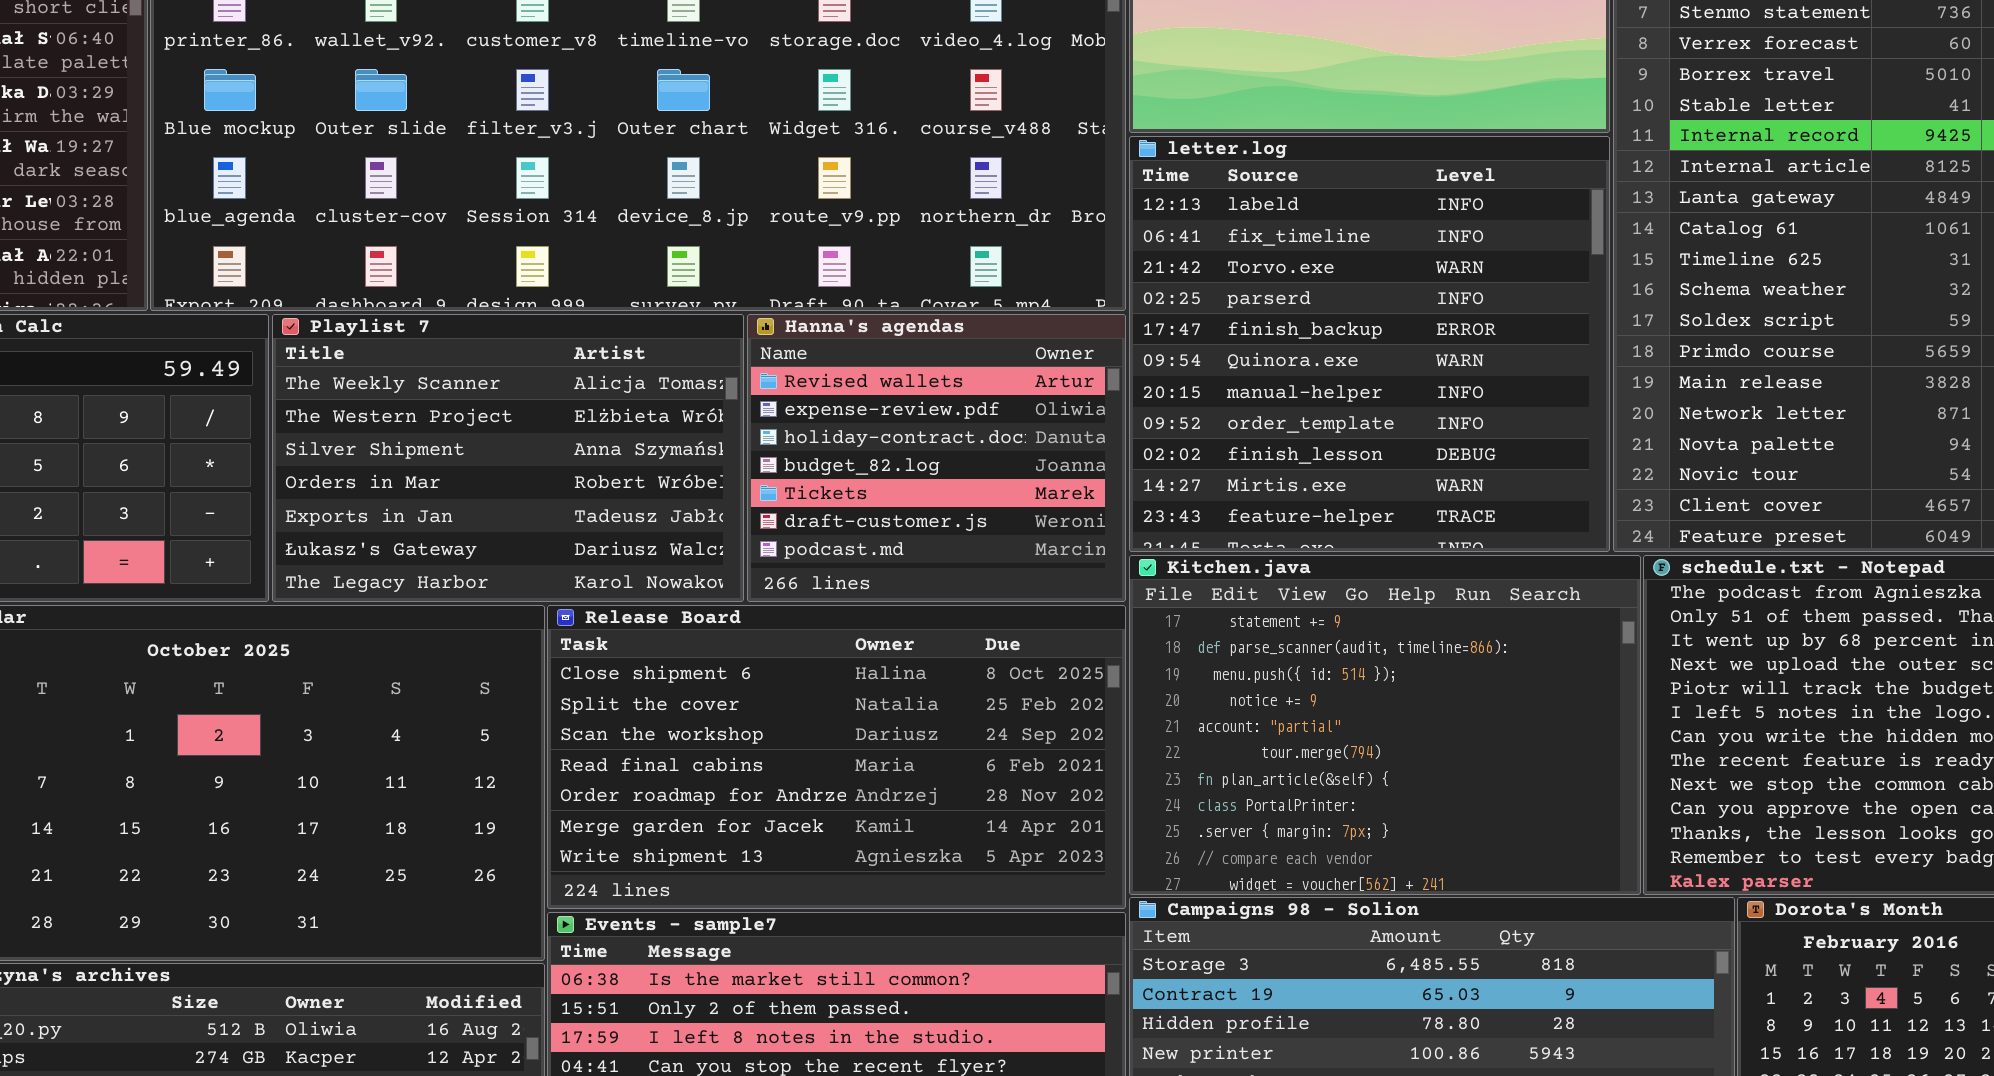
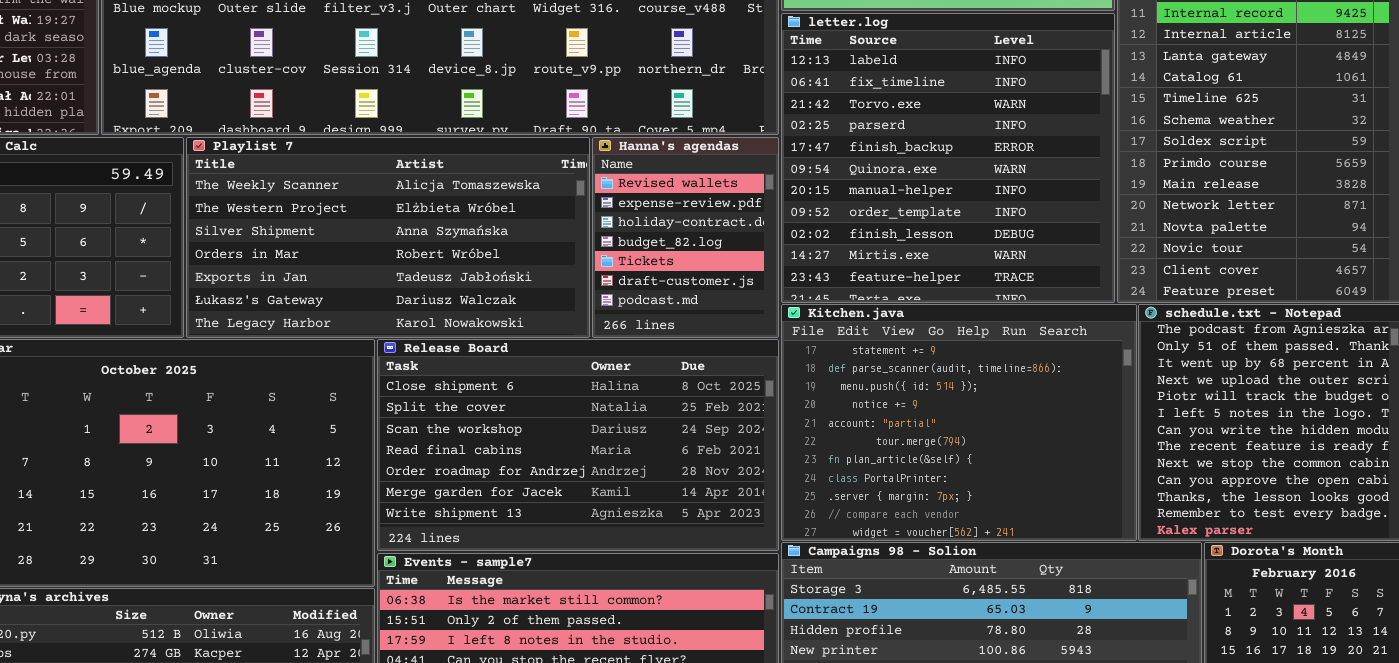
Playlist 7: [272,314,744,602] -> [186,137,590,338], resized
Hanna's agendas: [747,314,1126,602] -> [592,137,779,338], resized

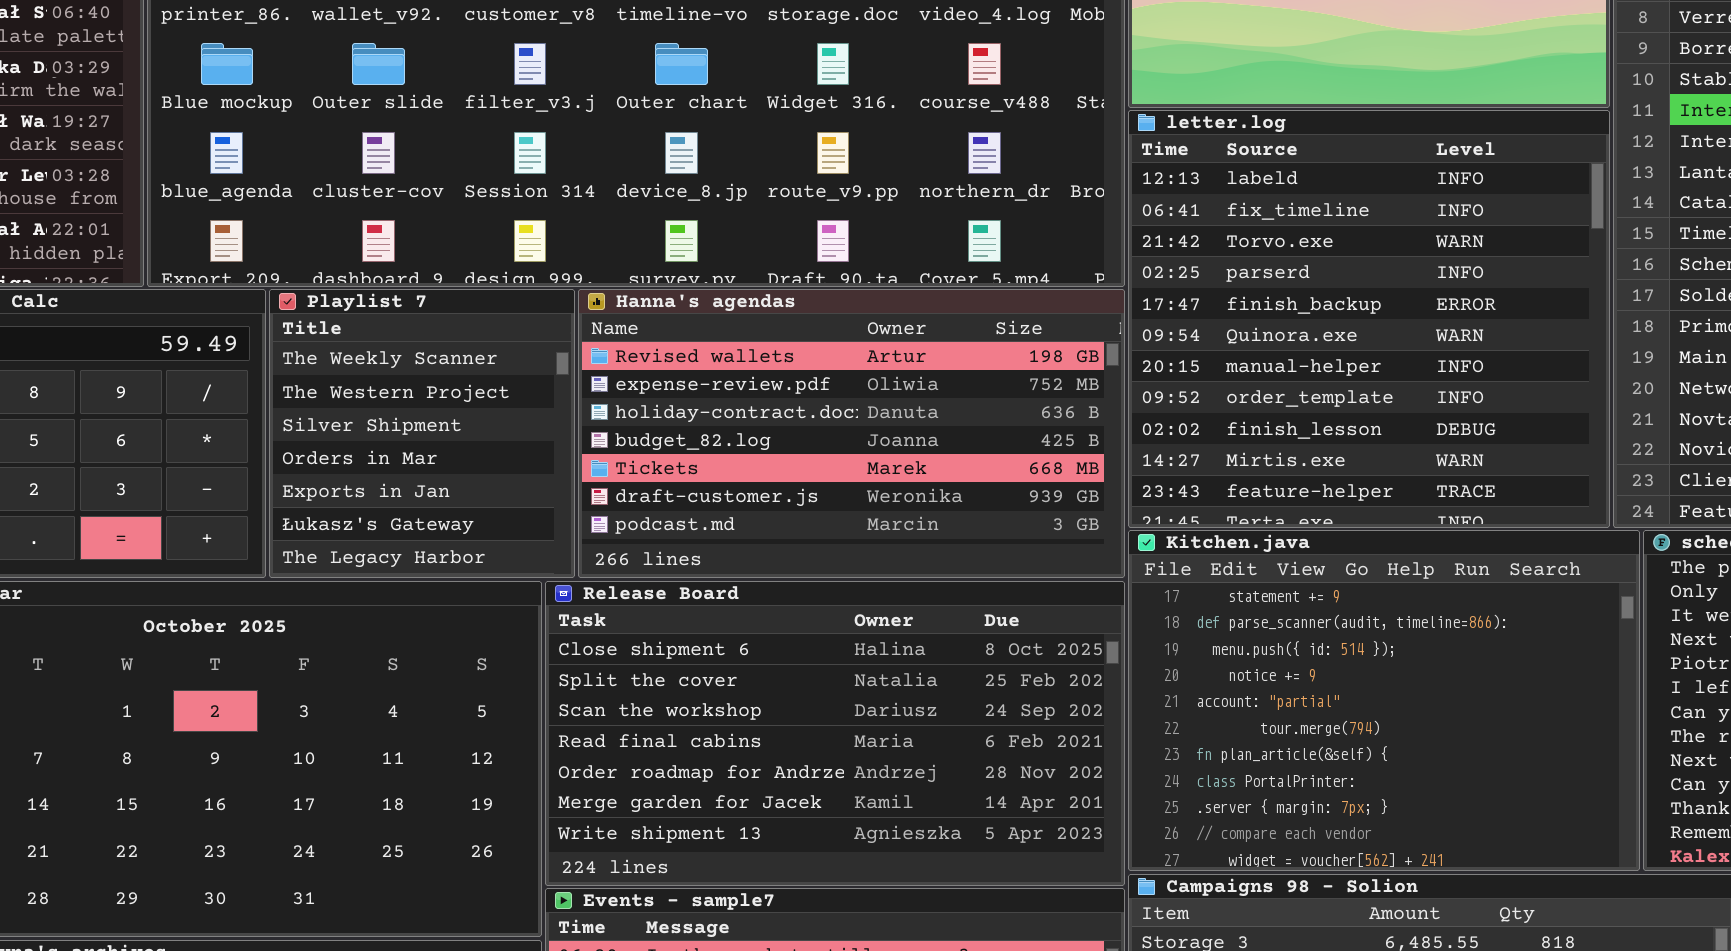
Playlist 7: [186,137,590,338] -> [269,289,575,578], resized
Hanna's agendas: [592,137,779,338] -> [578,289,1125,578], resized

